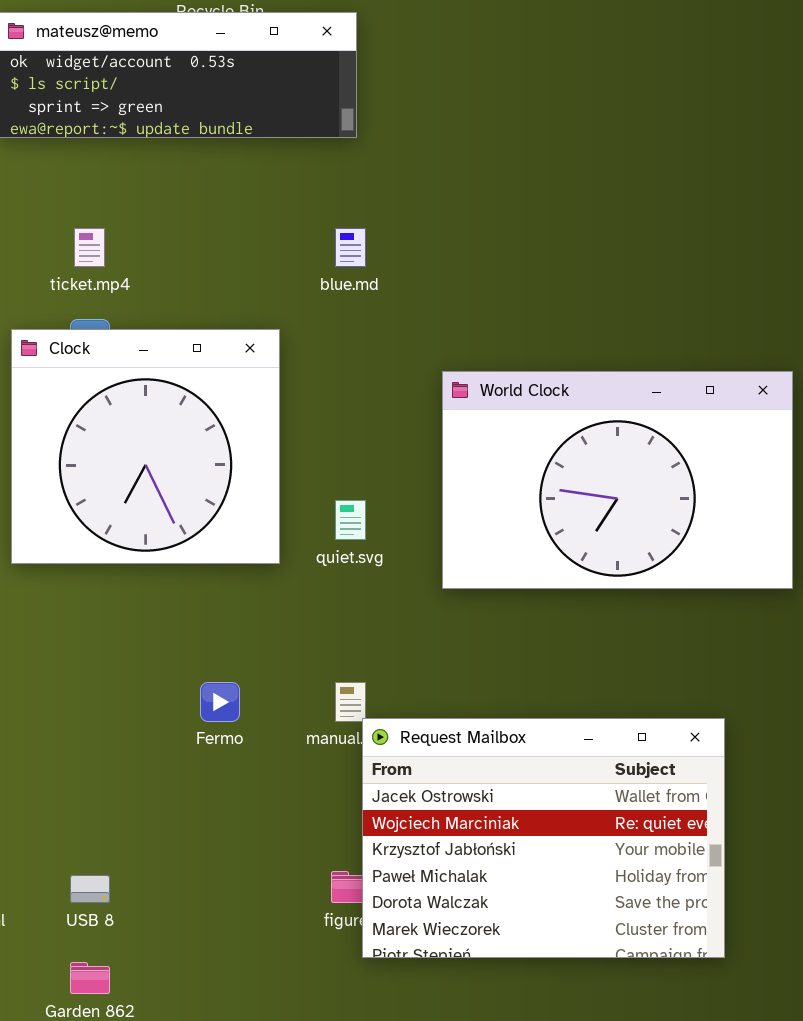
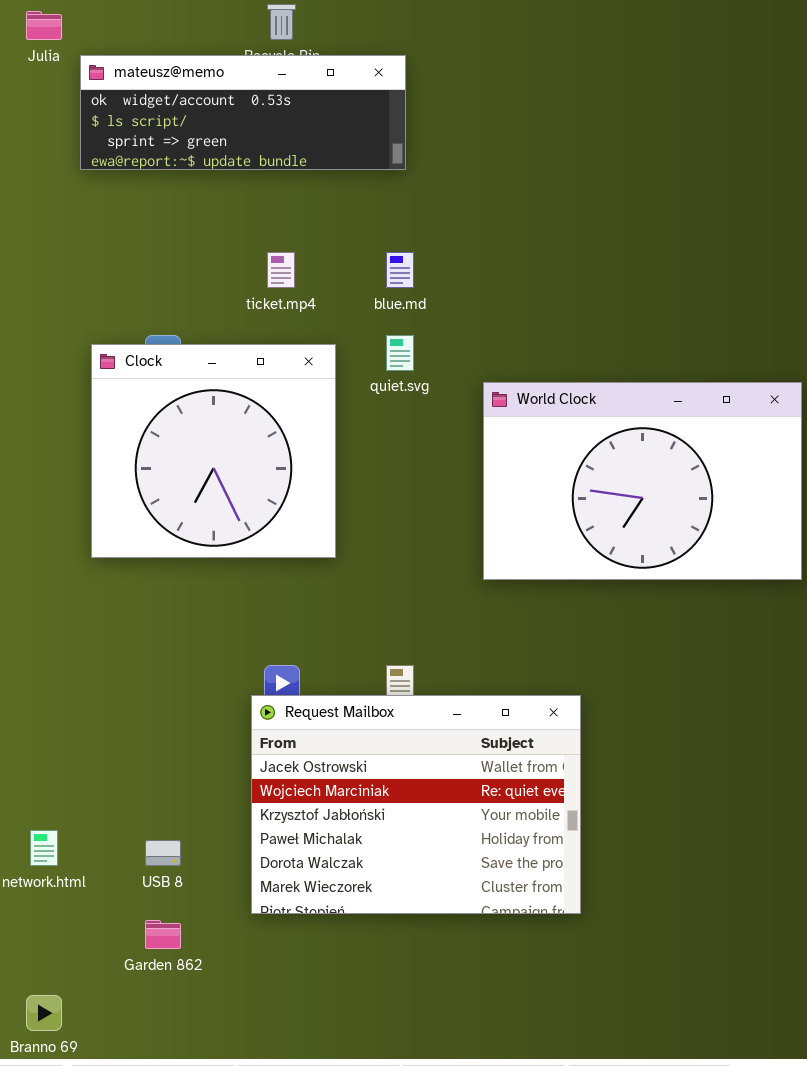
ticket.mp4: [74,228,105,267] -> [267,252,295,288], moved
quiet.svg: [335,500,366,540] -> [386,335,414,371], moved
Request Mailbox: [362,718,725,958] -> [251,695,581,914], moved

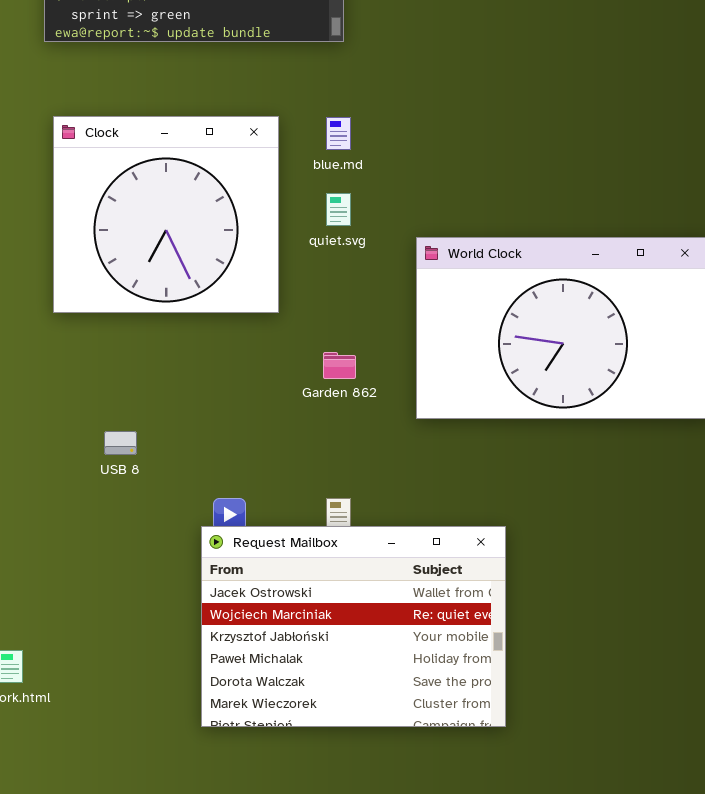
Clock: [91,344,336,558] -> [53,116,279,313], moved
USB 8: [145,840,181,866] -> [104,431,137,455], moved
Garden 862: [145,920,181,949] -> [323,352,356,379], moved

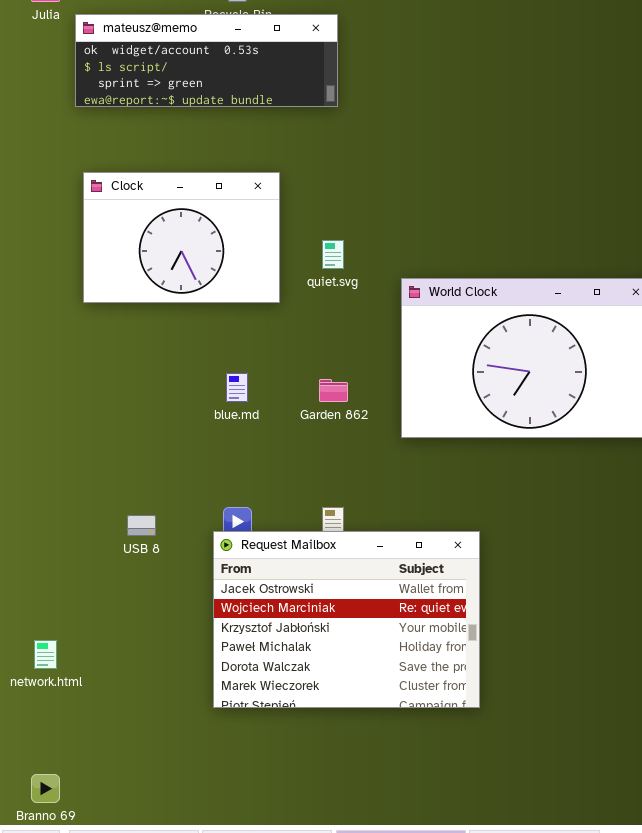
Clock: [53,116,279,313] -> [83,172,280,303], resized
blue.md: [326,117,351,150] -> [226,373,248,402], moved
USB 8: [104,431,137,455] -> [127,515,156,536], moved

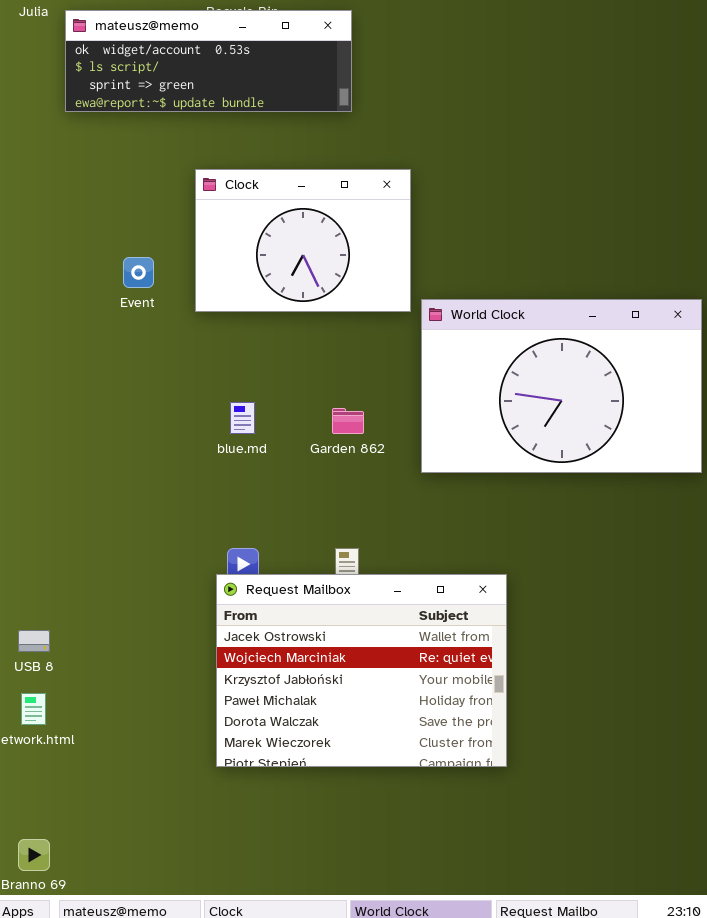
Clock: [83,172,280,303] -> [195,169,411,312], moved
USB 8: [127,515,156,536] -> [18,630,50,652], moved

